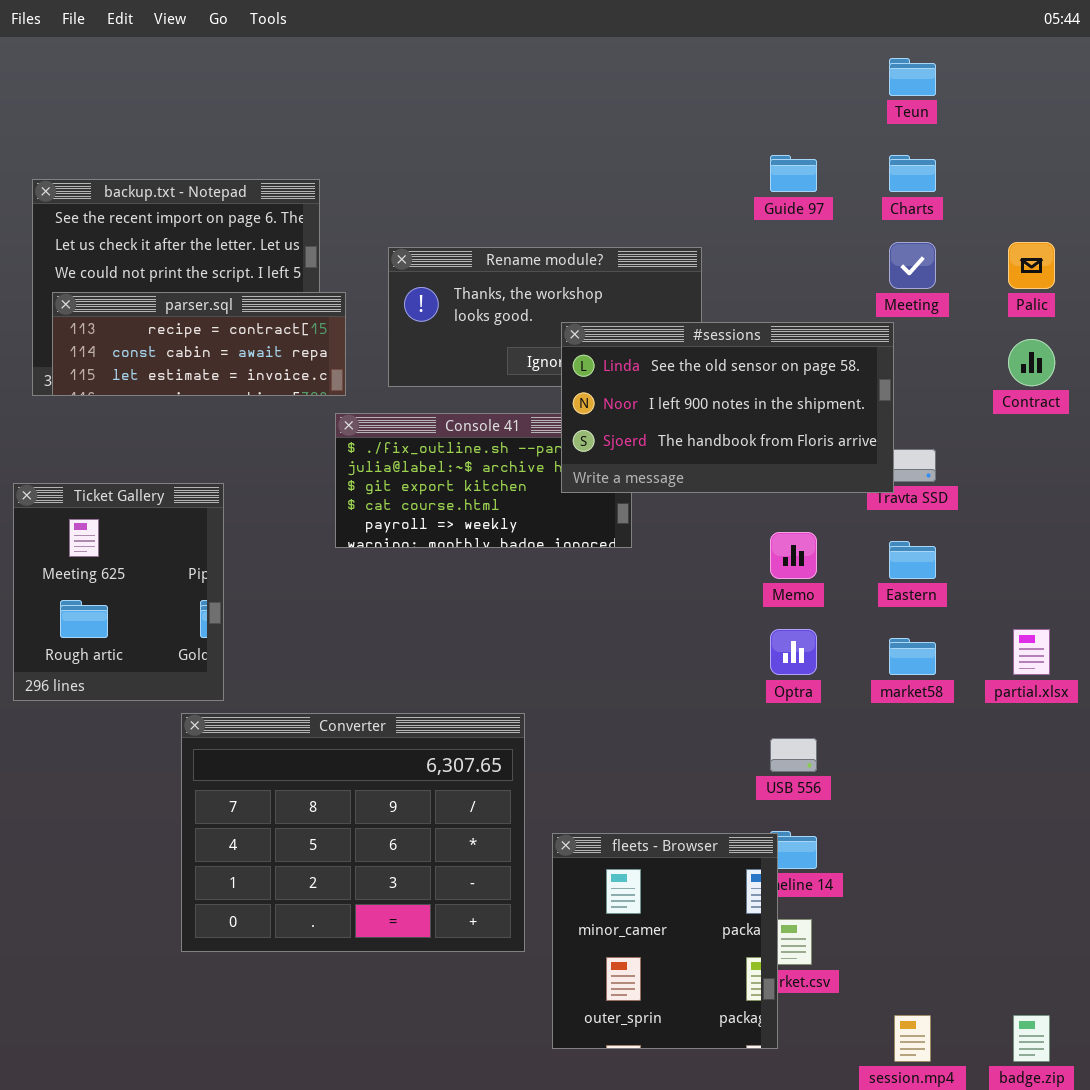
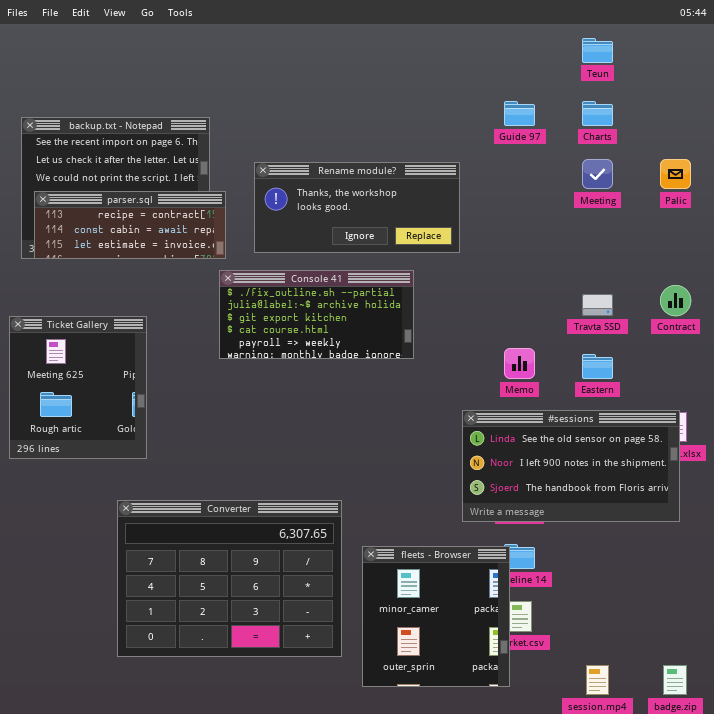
#sessions: [561,322,894,493] -> [462,410,680,522], moved
Contract: [1008,339,1055,386] -> [660,285,691,316], moved
Converter: [181,713,525,952] -> [117,500,342,657], moved

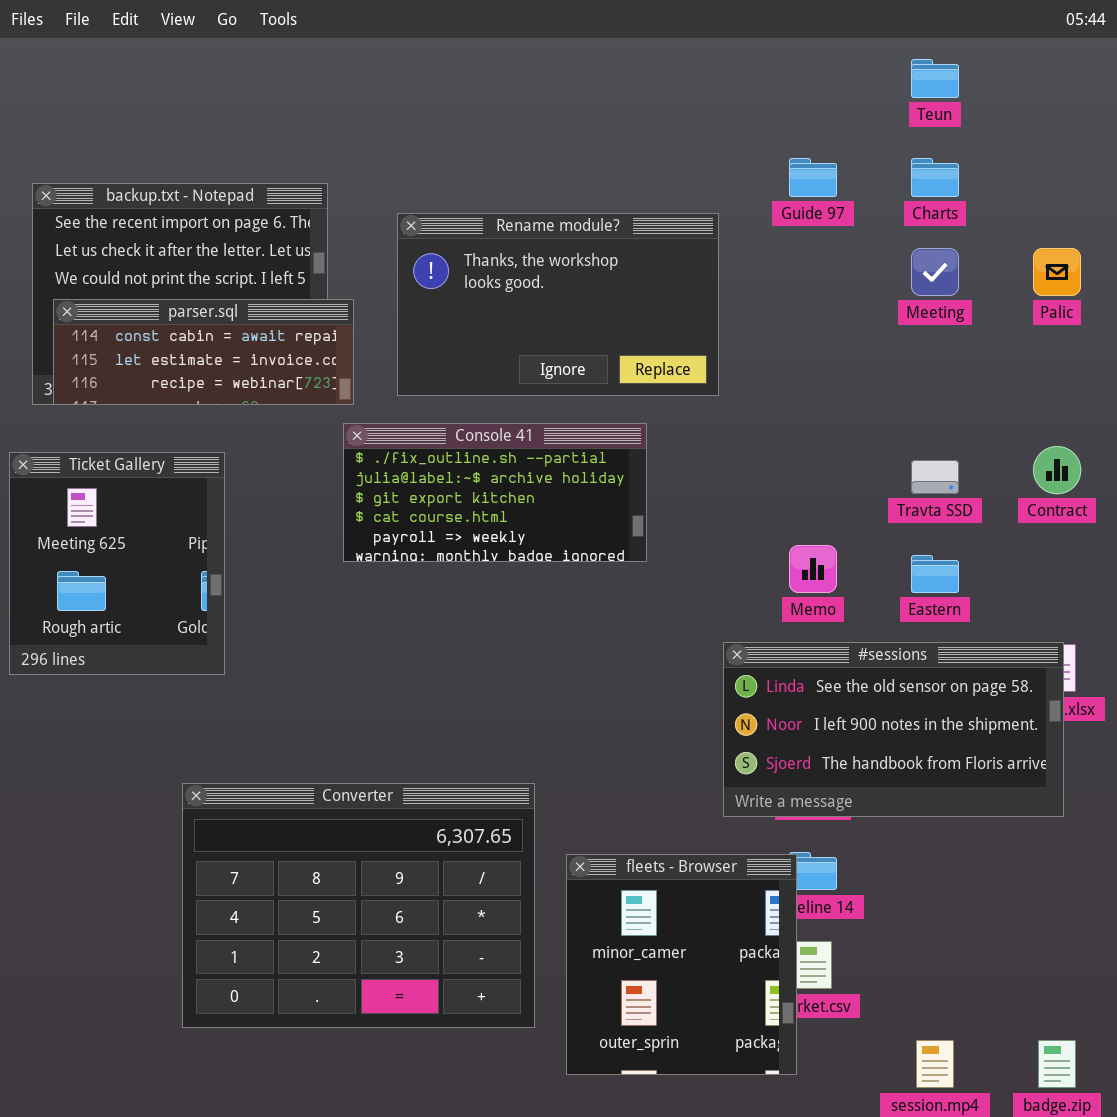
Rename module?: [254,162,460,253] -> [397,213,719,396], resized
parser.sql: [34,191,226,259] -> [53,299,354,405], scrolled down 1 row
Ticket Gallery: [9,316,147,459] -> [9,452,225,675], moved

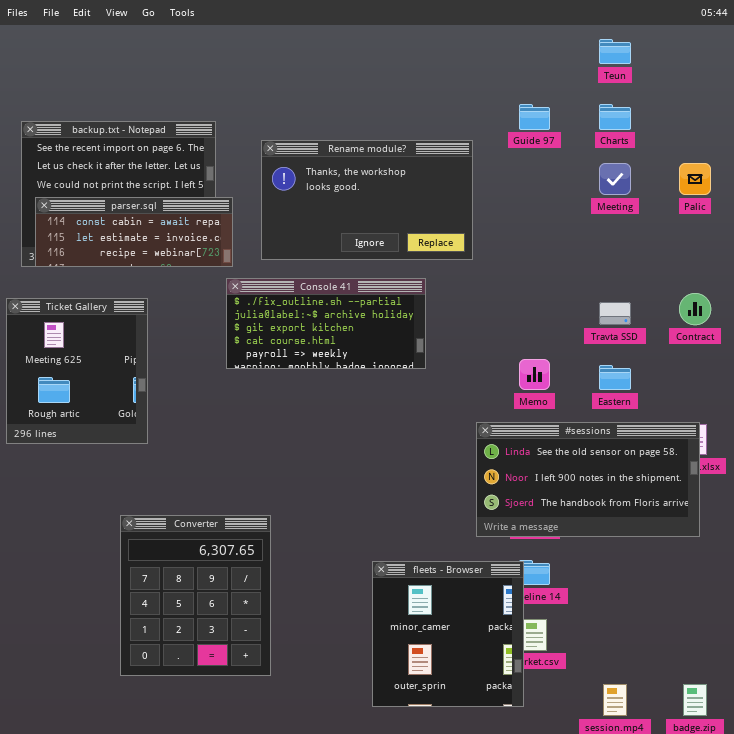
Converter: [182,783,535,1028] -> [120,515,271,676], resized

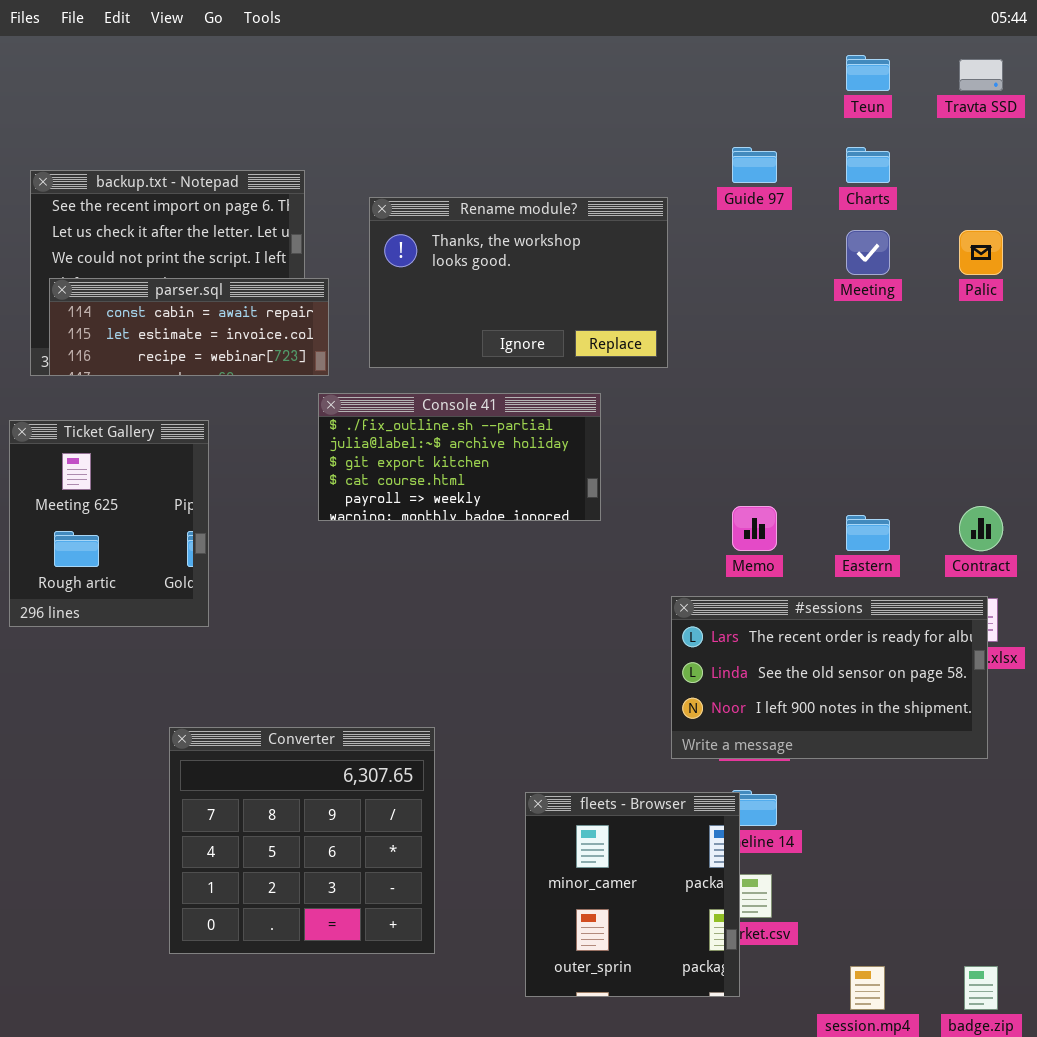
Contract: [679,293,711,325] -> [959,506,1003,551], moved
Travta SSD: [599,302,631,325] -> [959,59,1003,91], moved
#sessions: [476,422,700,537] -> [671,596,988,759], scrolled up 1 row
Converter: [120,515,271,676] -> [169,727,435,954], resized

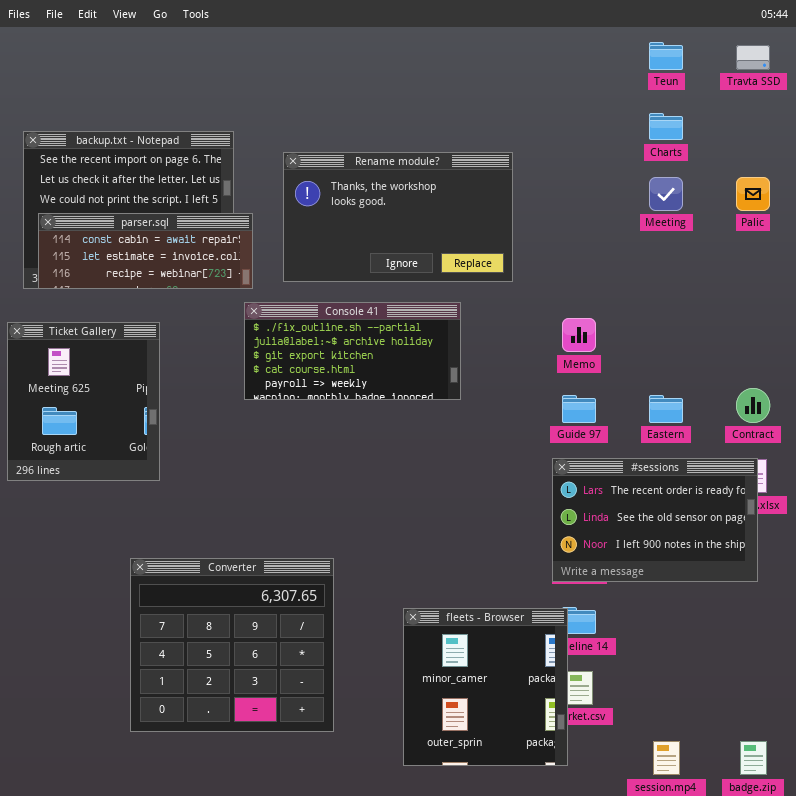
Guide 97: [732,147,777,183] -> [562,395,596,423], moved
Memo: [732,506,777,551] -> [562,318,596,352], moved
#sessions: [671,596,988,759] -> [552,458,758,582], resized

